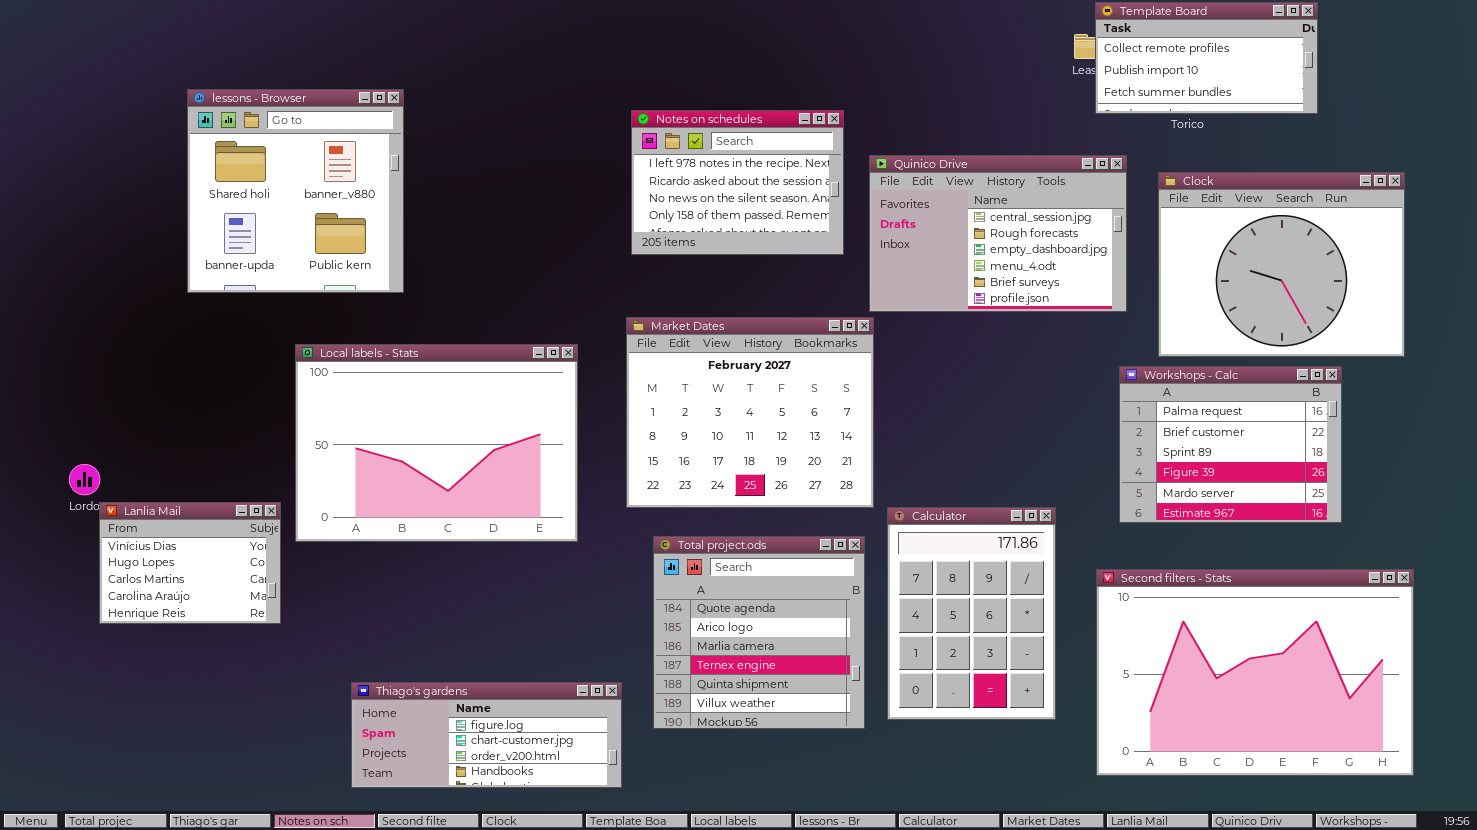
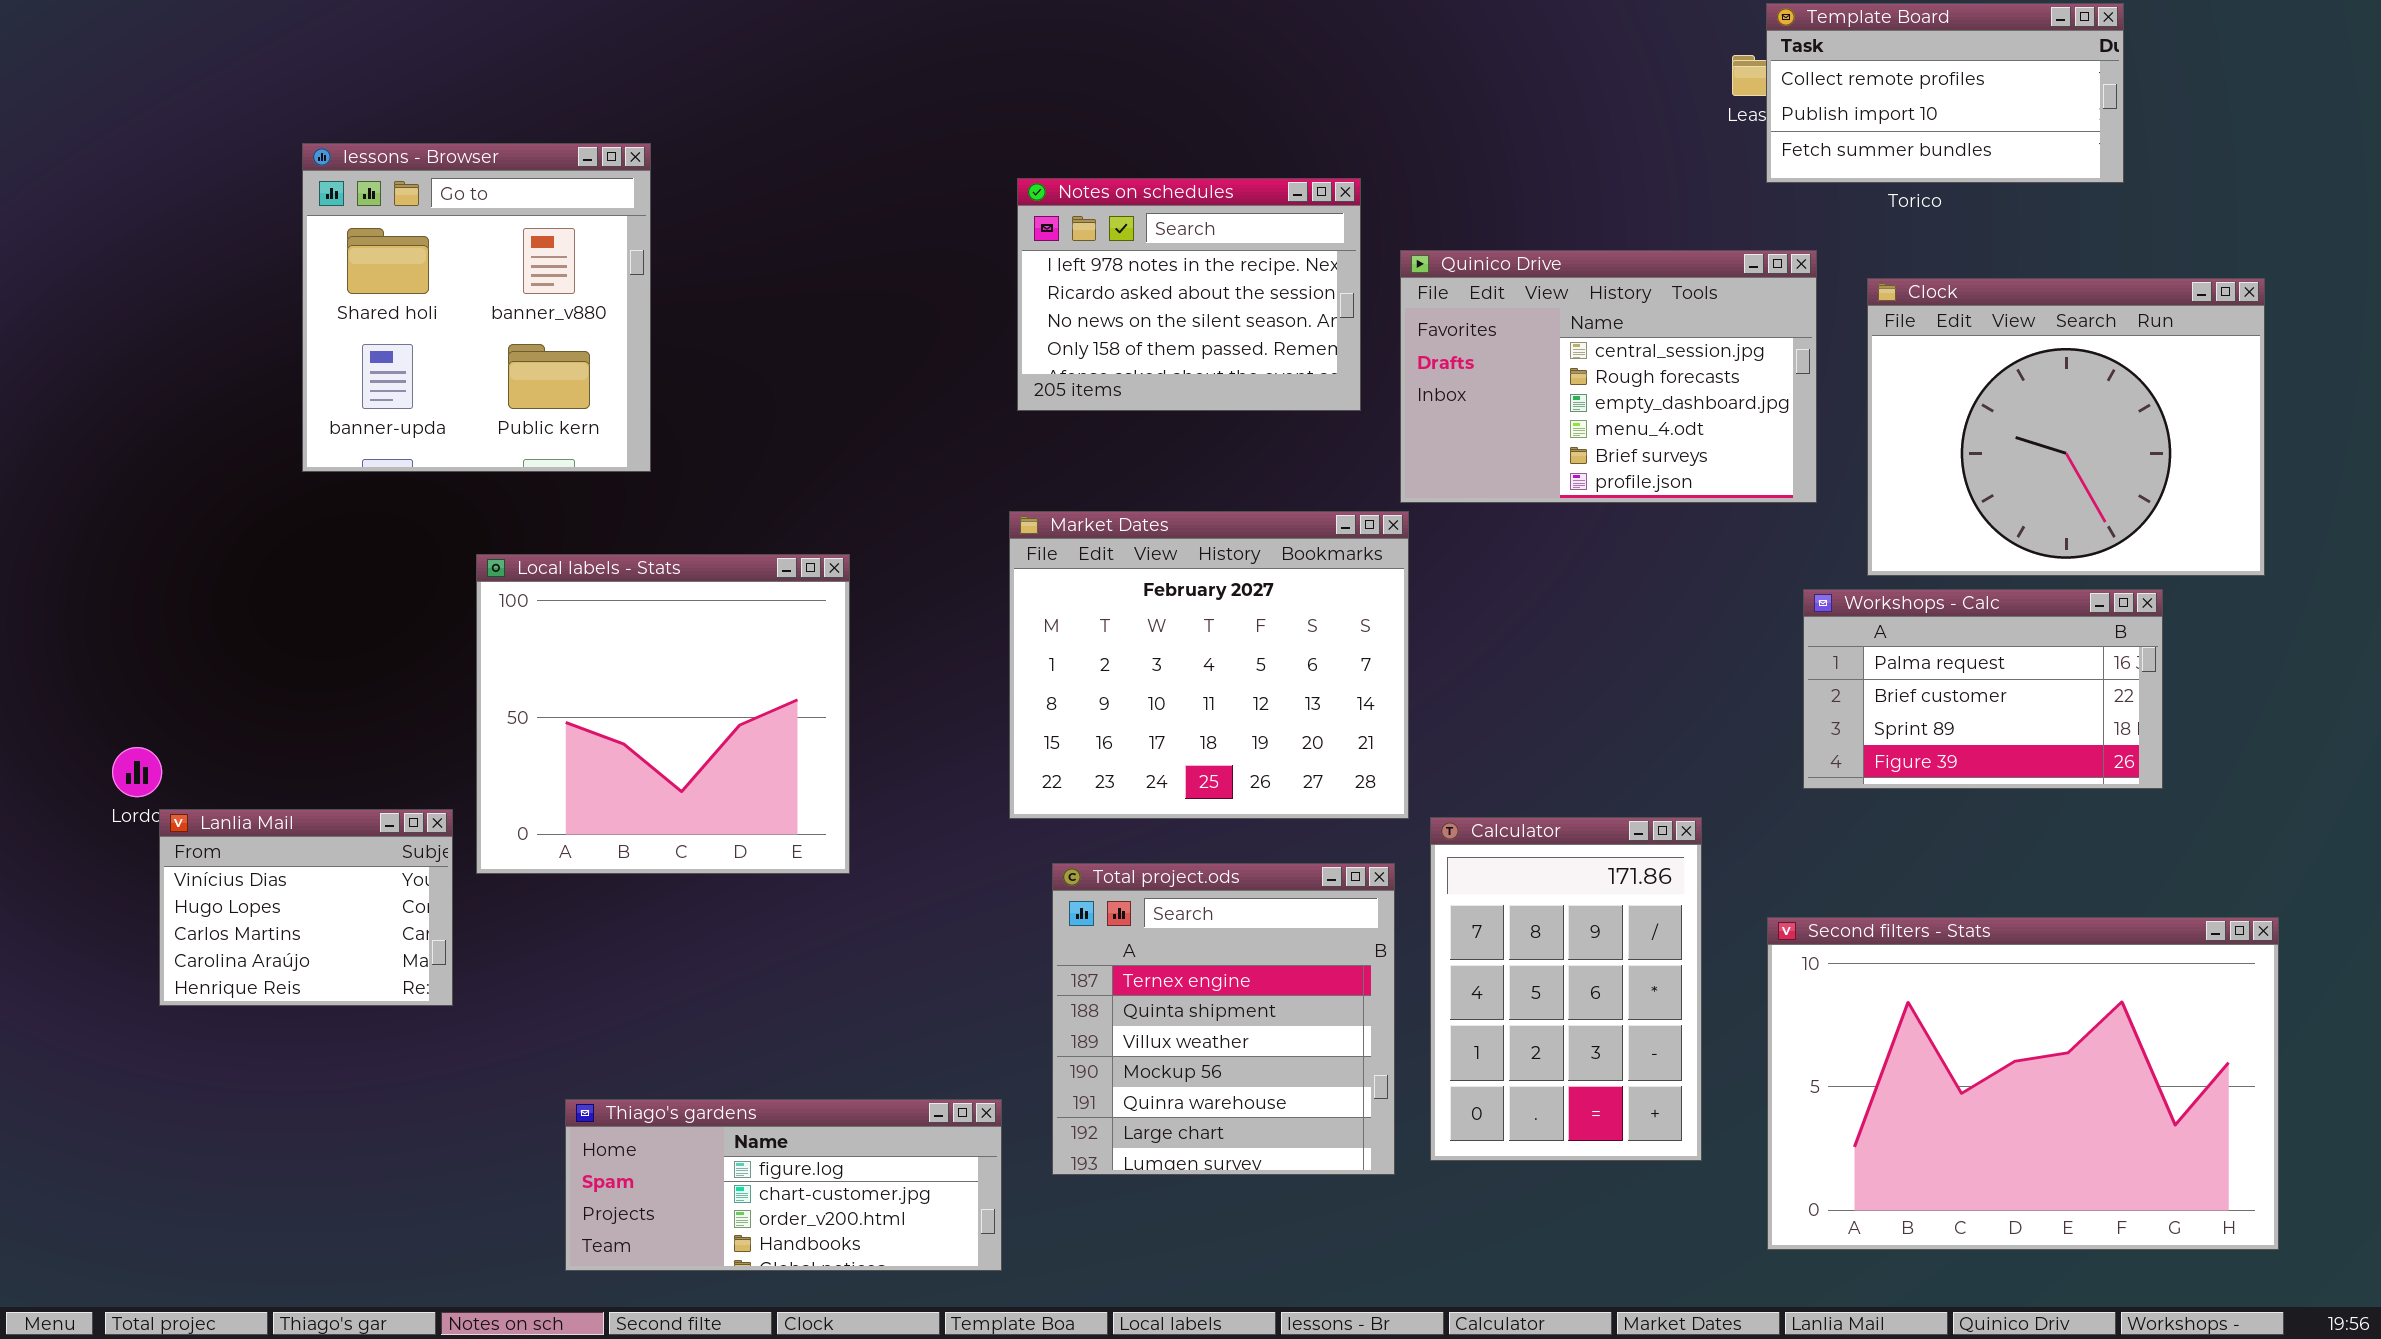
Local labels - Stats: [295,344,578,542] -> [476,554,850,874], resized
Workshops - Calc: [1119,366,1342,523] -> [1803,589,2163,789], resized
Total project.ods: [653,536,865,729] -> [1052,863,1395,1175], scrolled down 3 rows

